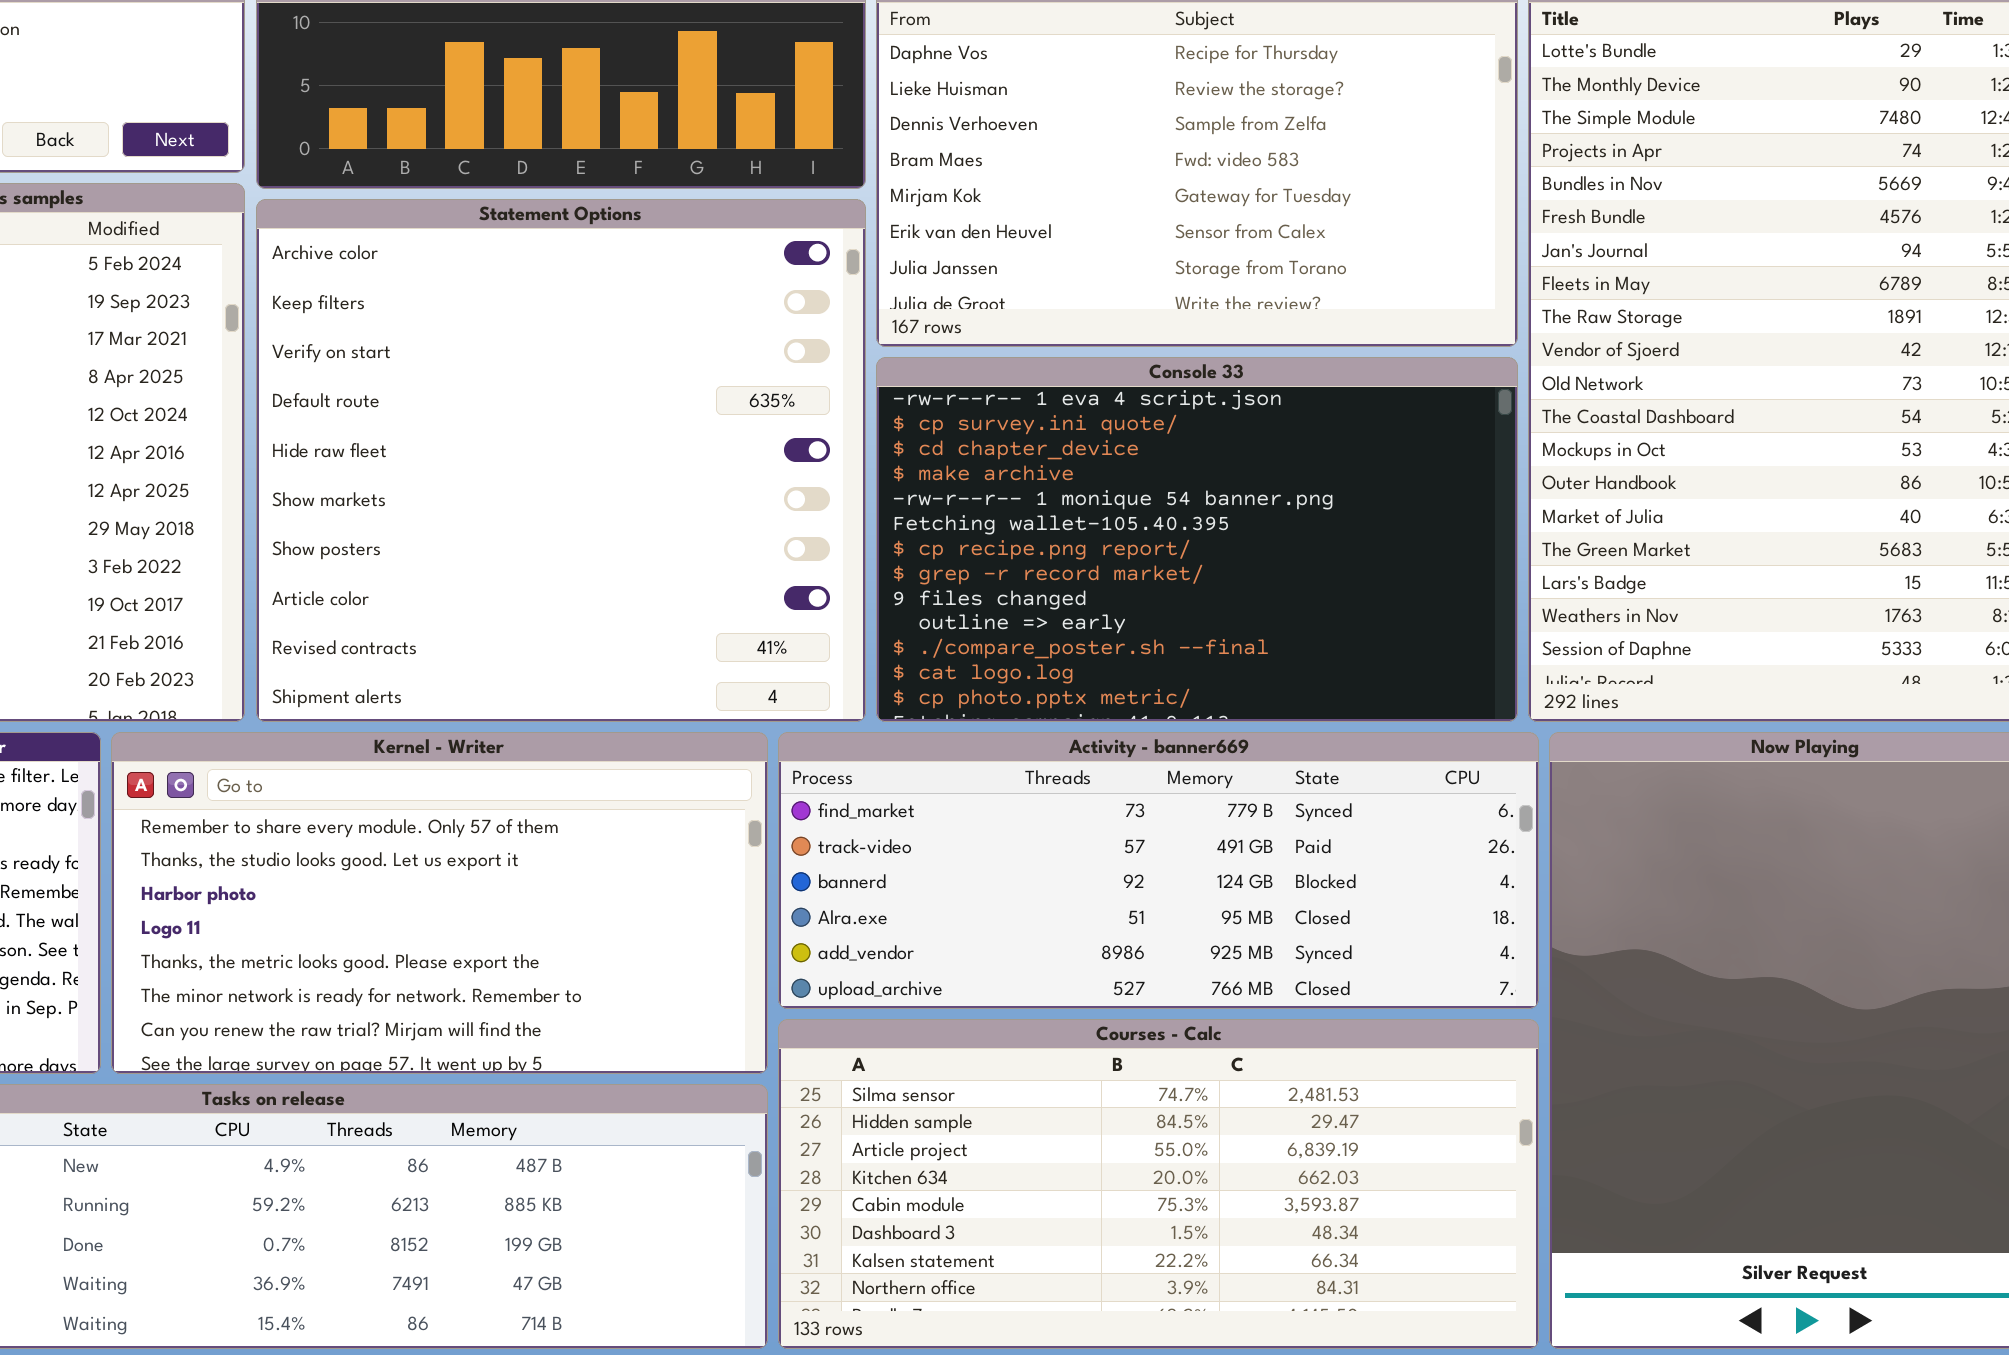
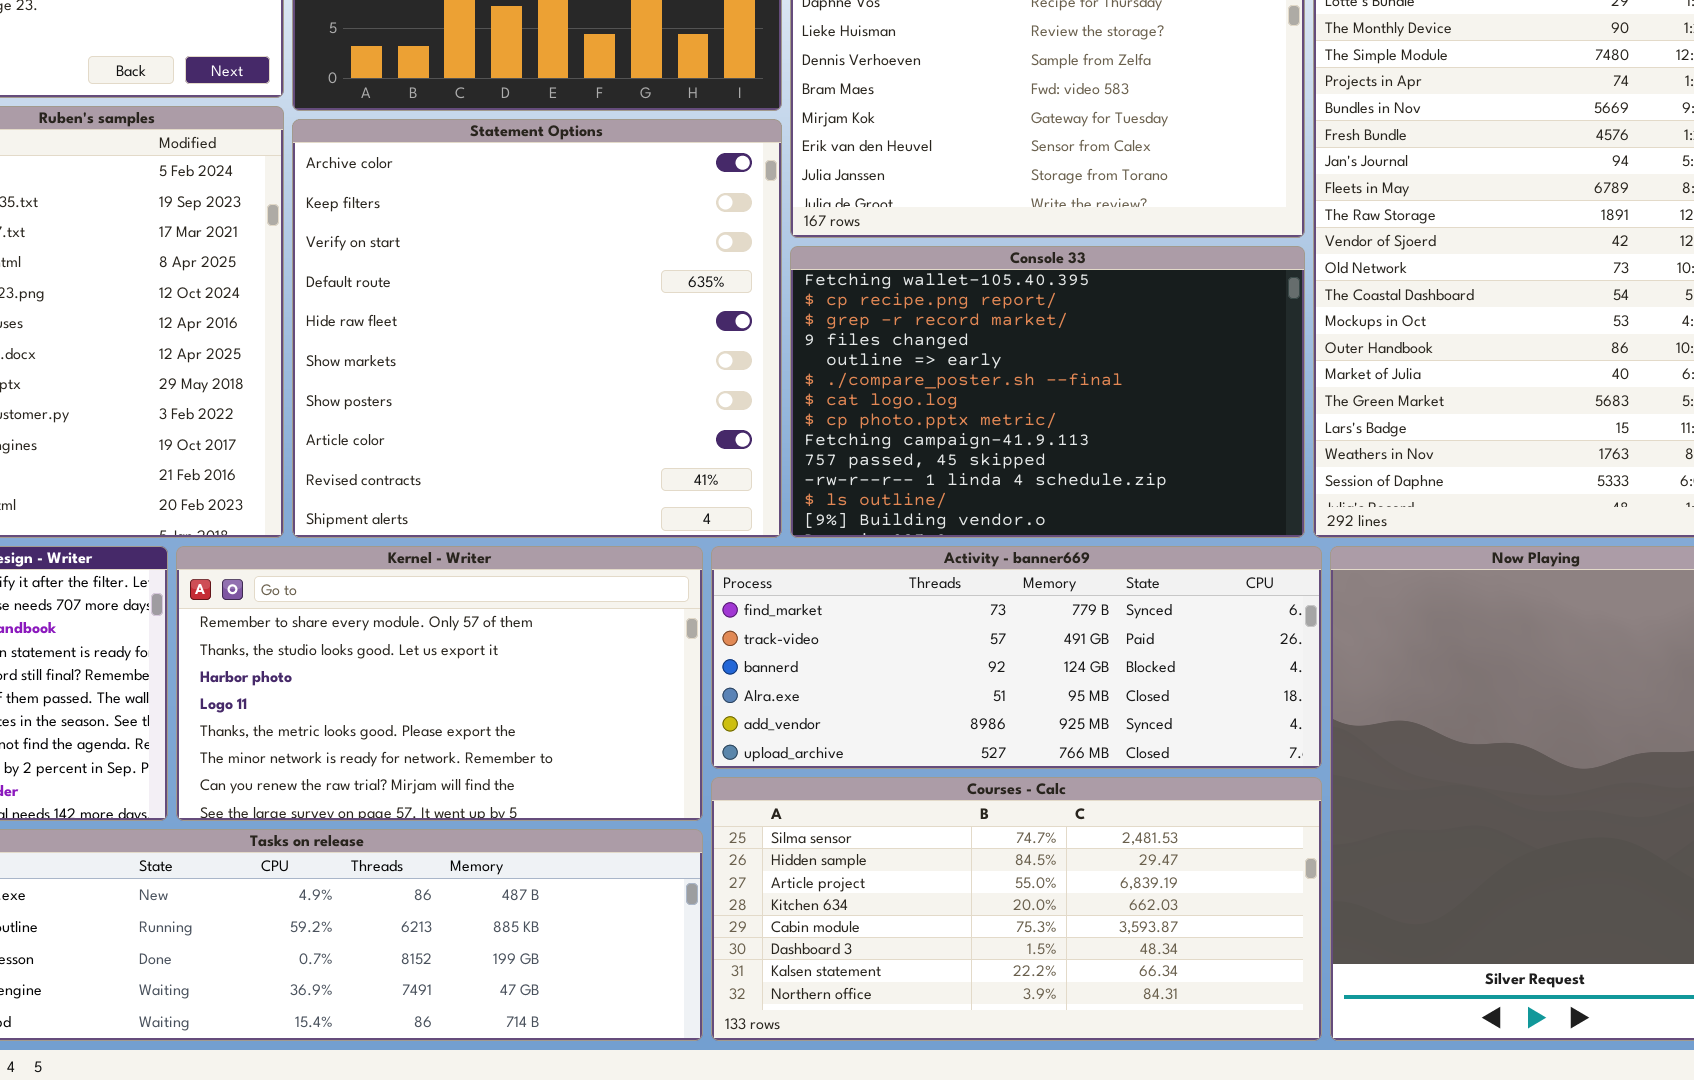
Console 33: [876,357,1518,722] -> [790,246,1305,538], scrolled down 5 rows

